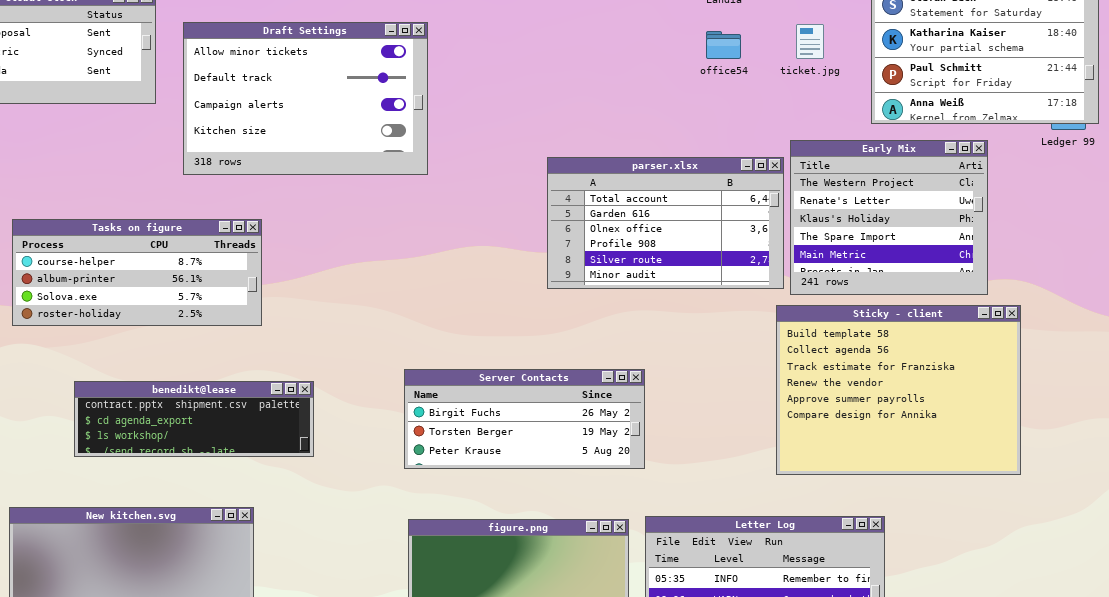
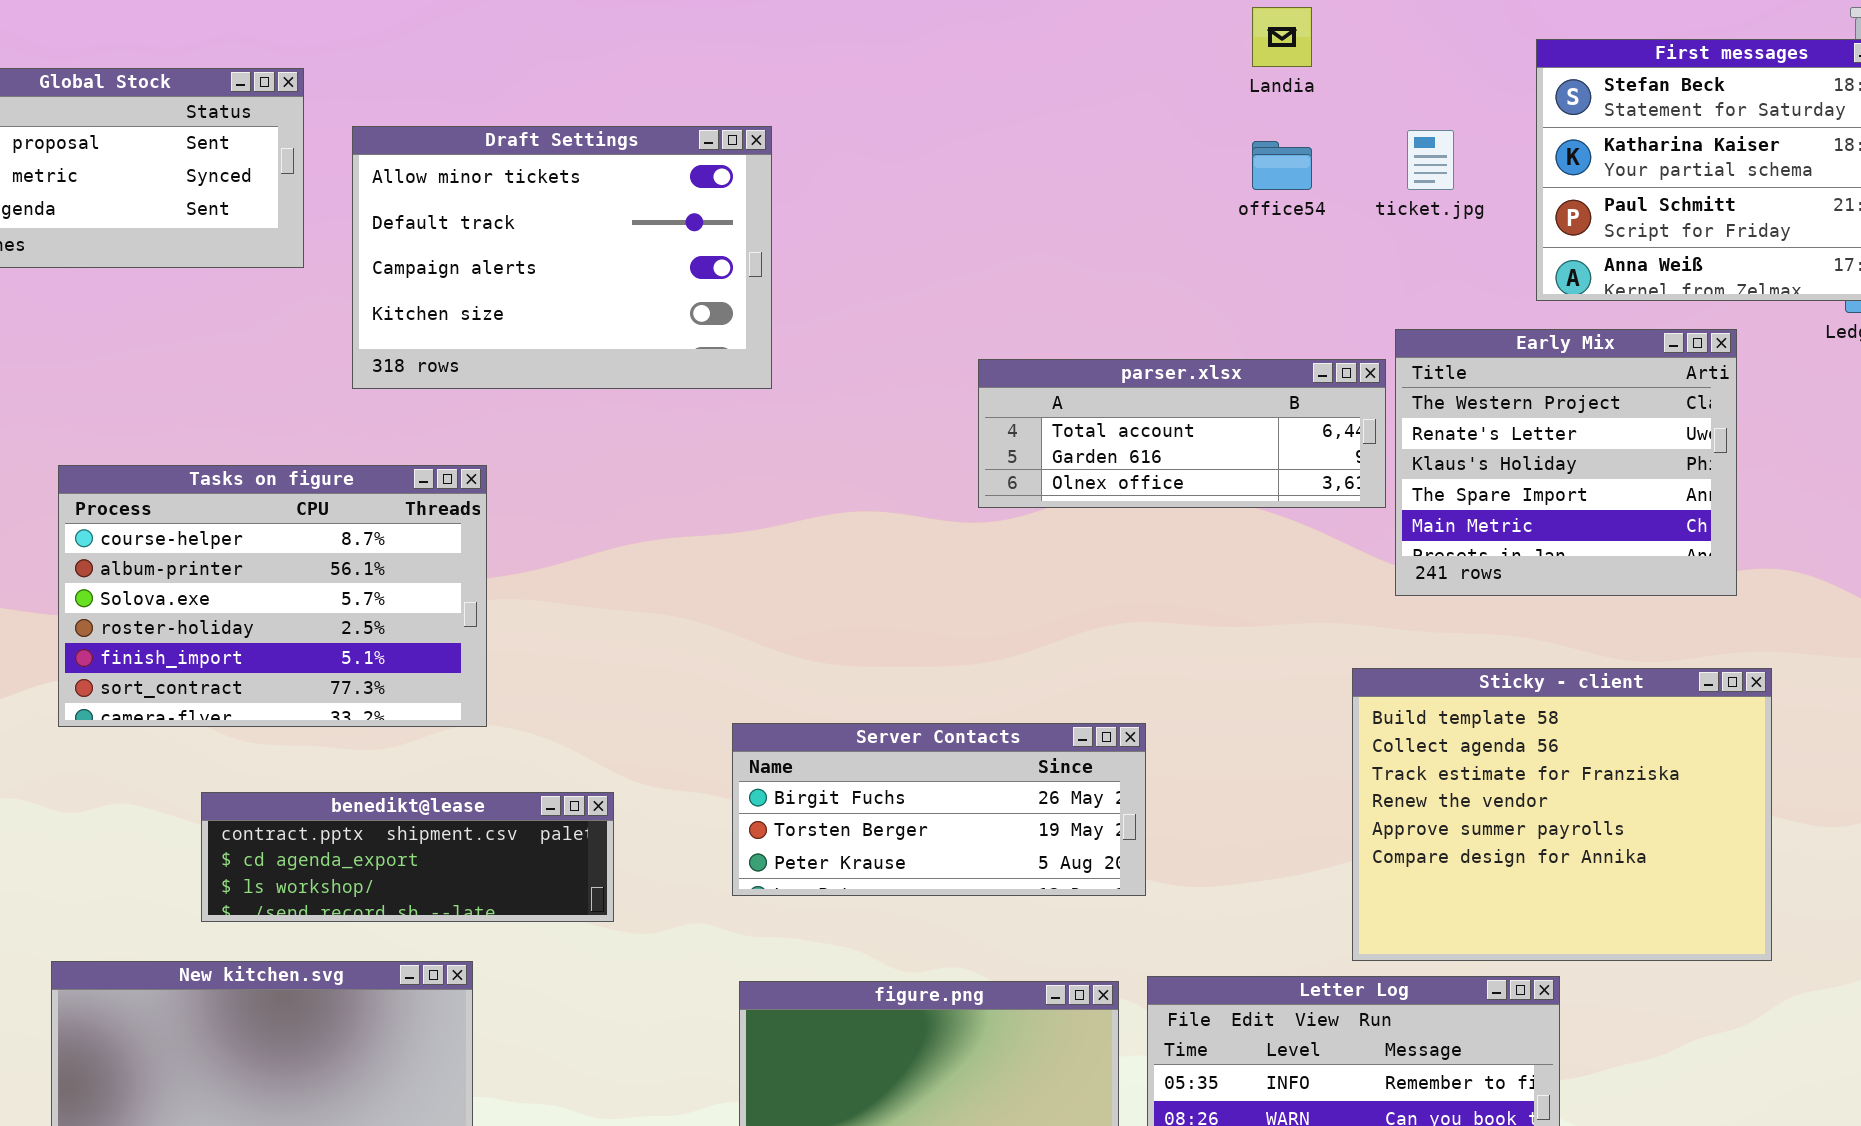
parser.xlsx: [547,157,784,289] -> [978,359,1386,508], resized
Tasks on figure: [12,219,262,326] -> [58,465,487,727], resized
Sticky - client: [776,305,1021,475] -> [1352,668,1772,961], moved
benedikt@lease: [74,381,314,457] -> [201,792,614,922], moved

